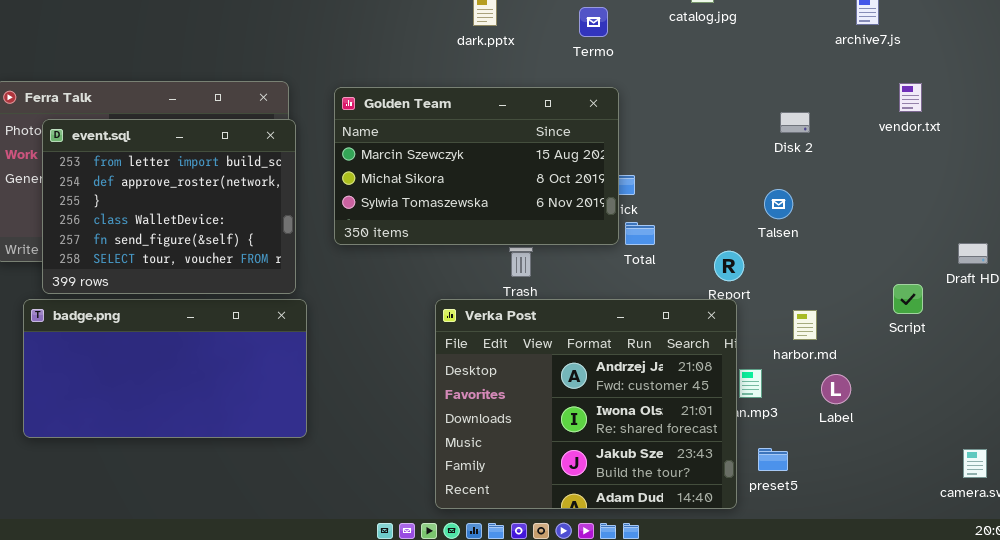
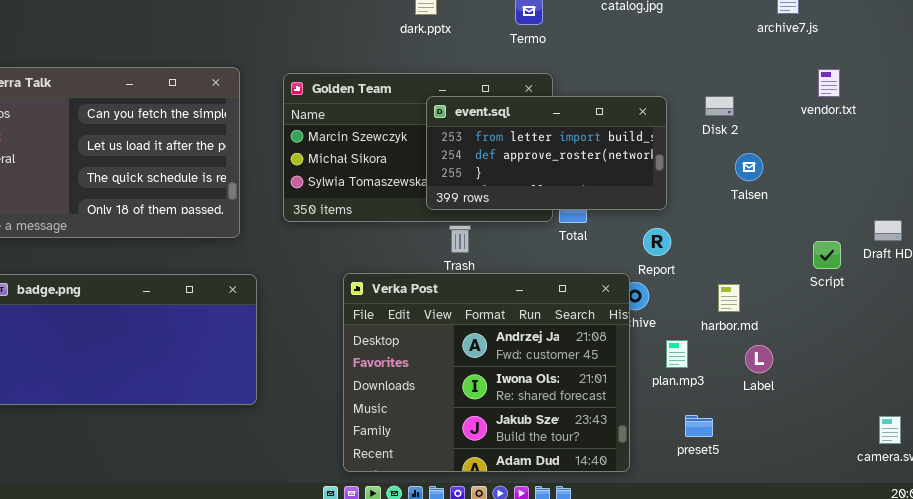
event.sql: [42,119,296,294] -> [426,96,667,210], moved, resized
Talsen: [764,189,793,219] -> [735,153,763,181], moved
Script: [893,284,923,314] -> [813,241,841,269], moved
Verka Post: [435,299,737,509] -> [343,273,630,472], moved

